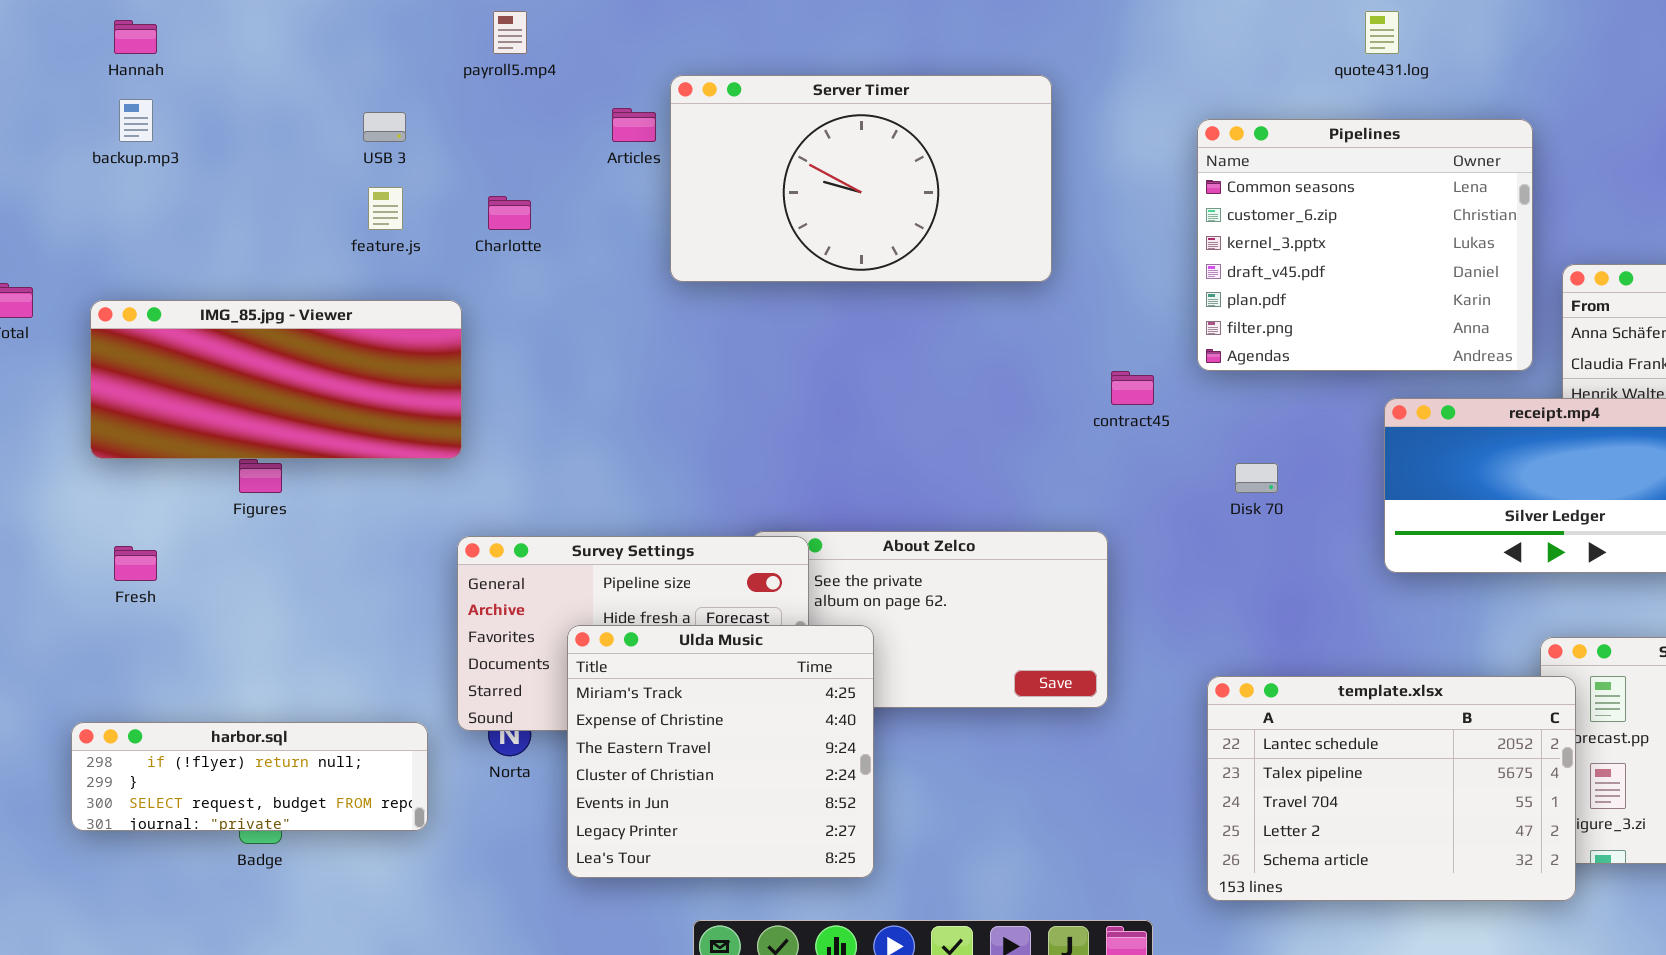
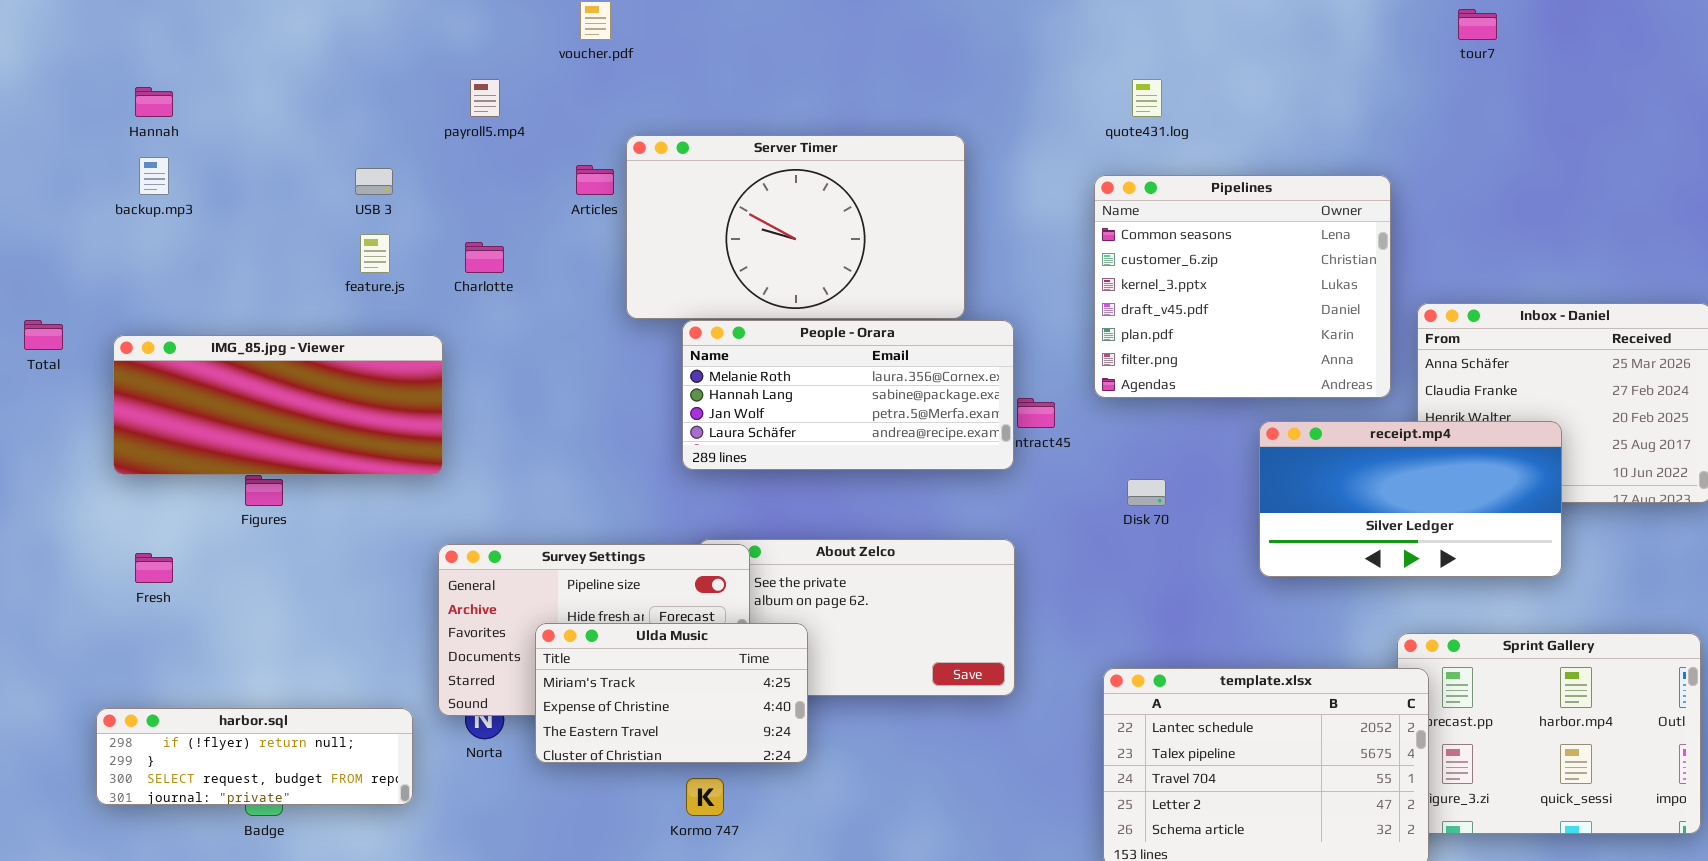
quote431.log: [1365,11,1399,54] -> [1132,79,1162,117], moved
People - Orara: none -> [682,320,1014,470], opened
Ulda Music: [567,625,874,878] -> [535,623,808,763], resized

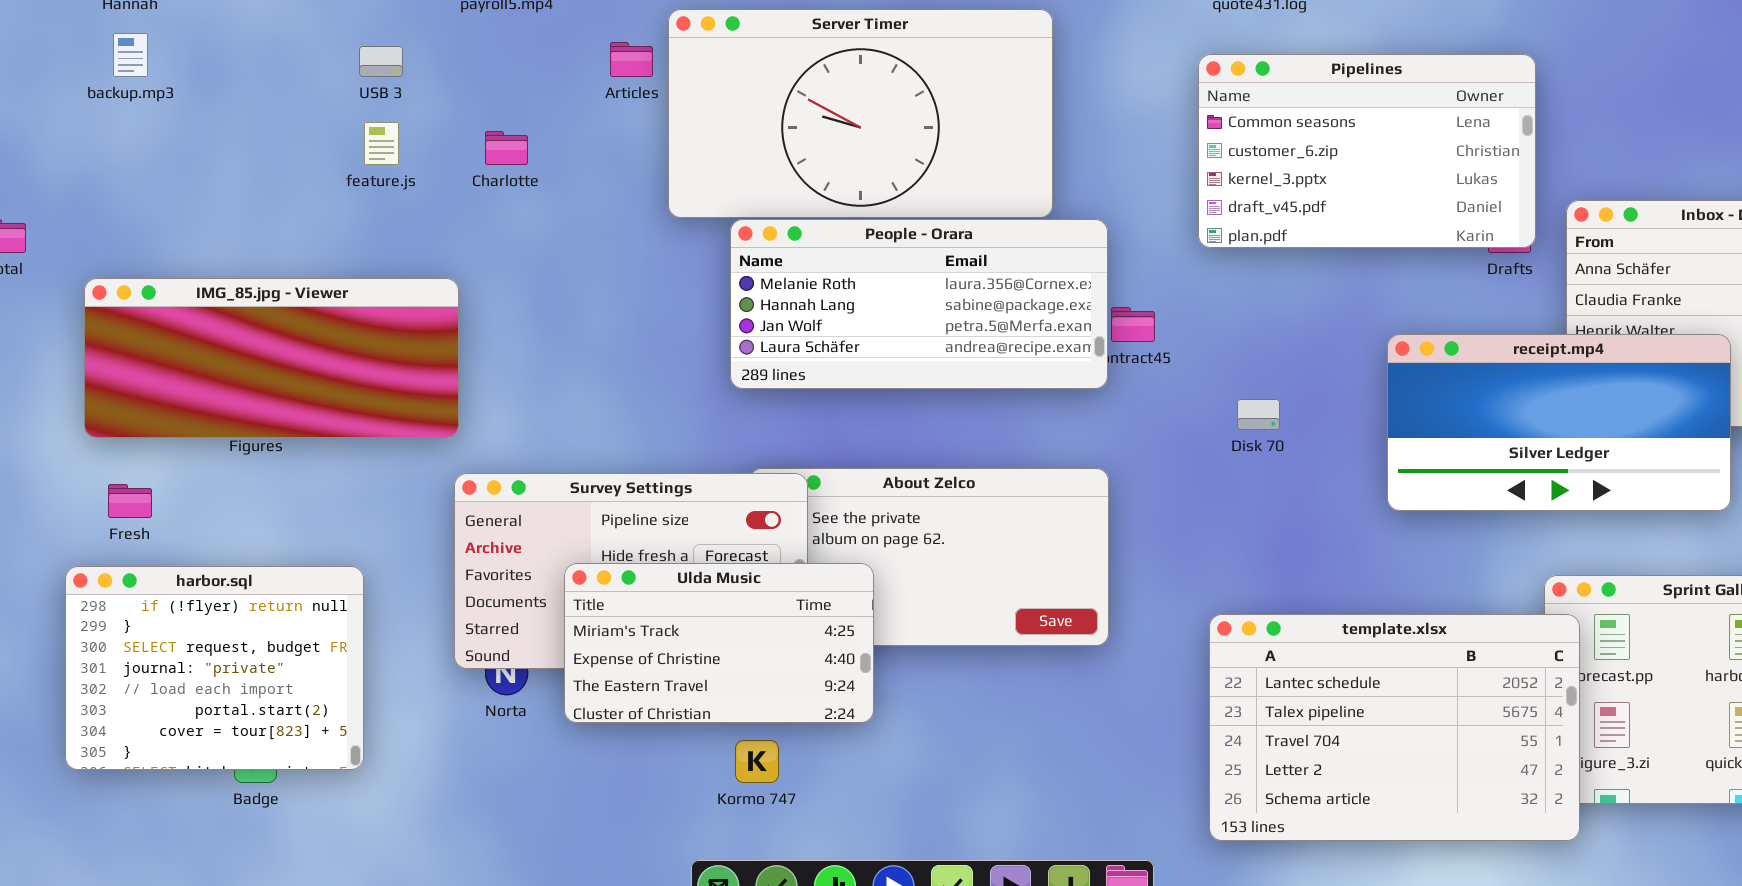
Pipelines: [1094,175,1391,398] -> [1198,54,1536,248], resized
IMG_85.jpg - Viewer: [113,335,443,475] -> [84,278,459,438], moved
harbor.sql: [96,708,413,805] -> [65,566,364,770], resized

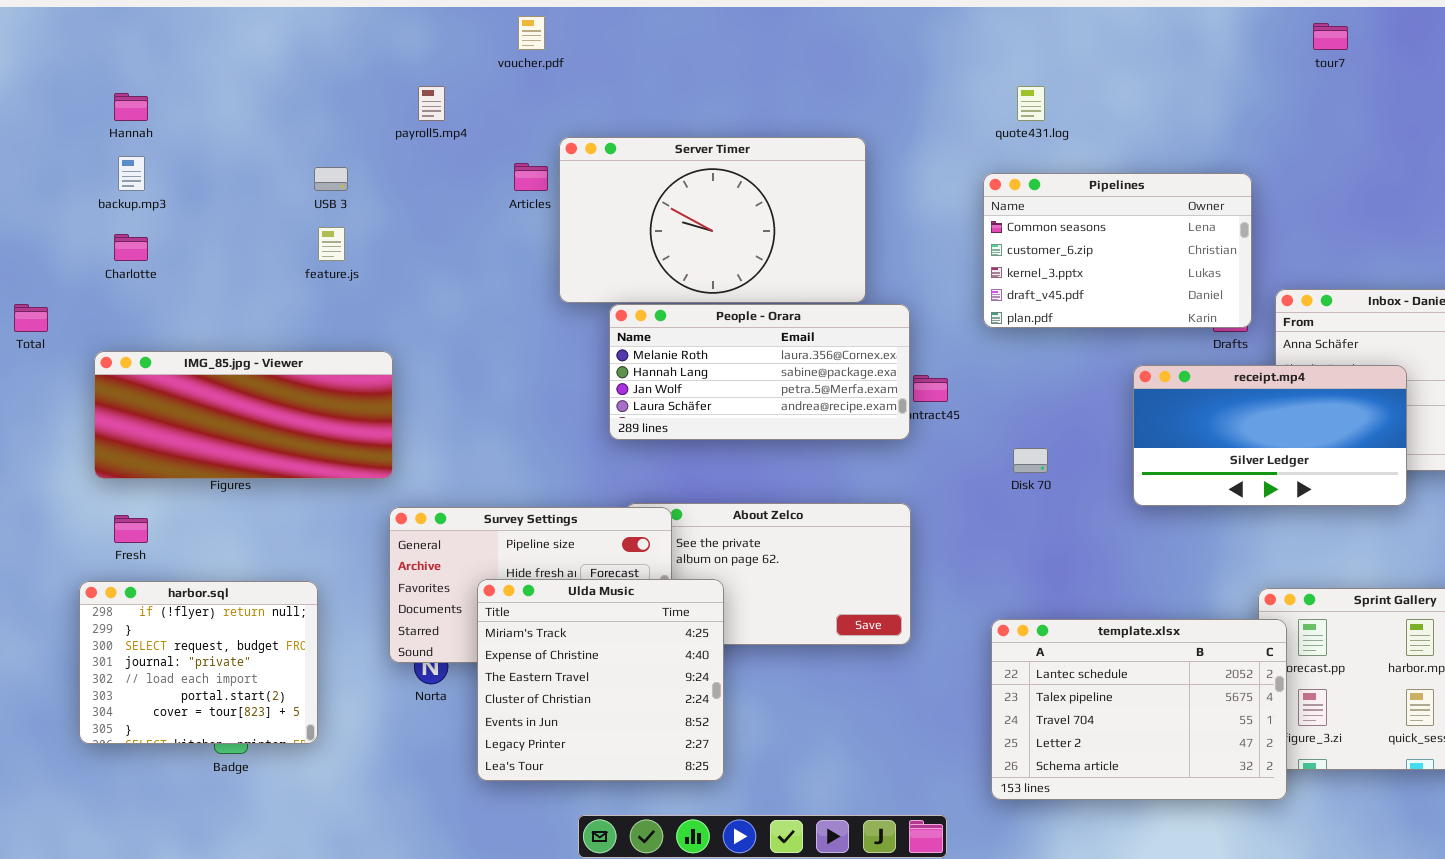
Charlotte: [485,131,528,165] -> [114,234,148,261], moved
receipt.mp4: [1387,334,1731,511] -> [1133,365,1407,506], moved
Ulda Music: [564,563,874,723] -> [477,579,724,781], resized

